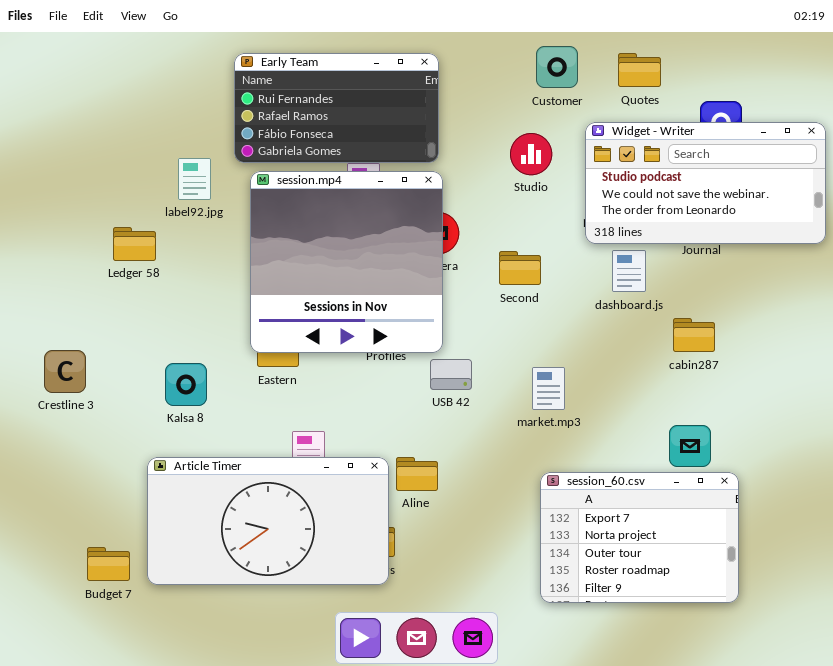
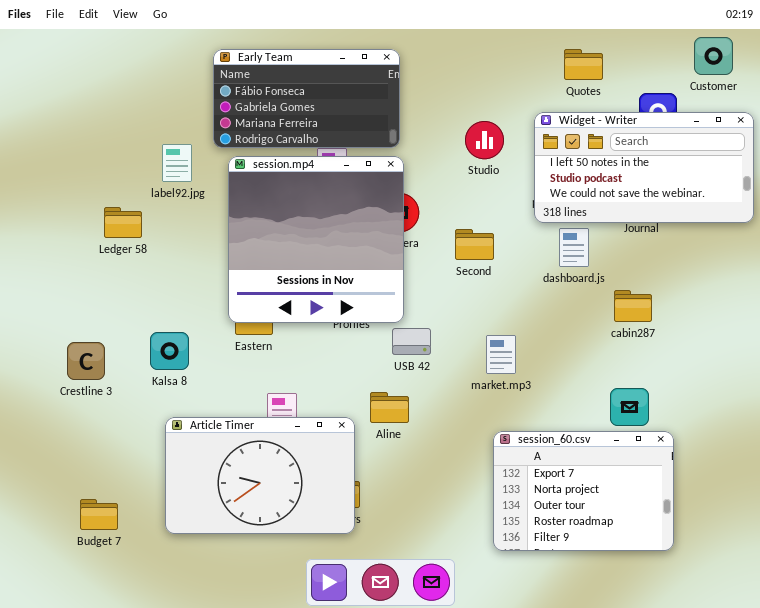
Customer: [536,46,578,88] -> [694,37,733,75], moved
Early Team: [234,53,439,163] -> [213,49,400,148], scrolled down 2 rows
Widget - Writer: [585,122,826,244] -> [534,112,754,223], scrolled up 1 row
Crestline 3: [44,350,86,393] -> [67,342,105,380], moved
Article Timer: [147,457,389,585] -> [165,417,355,534], resized
Aline: [396,457,438,491] -> [370,392,409,423], moved

